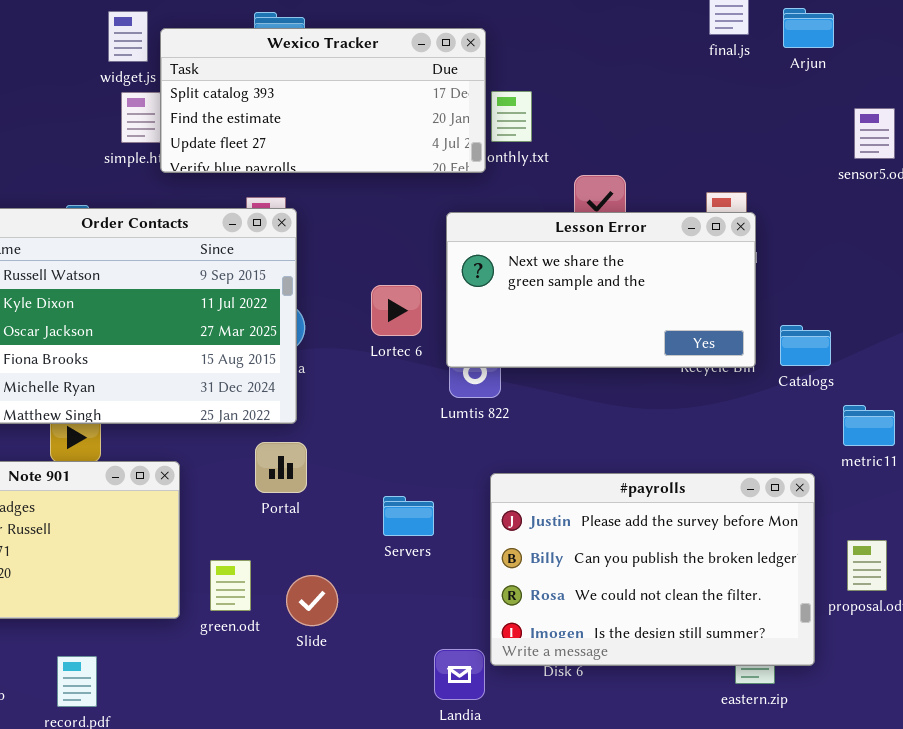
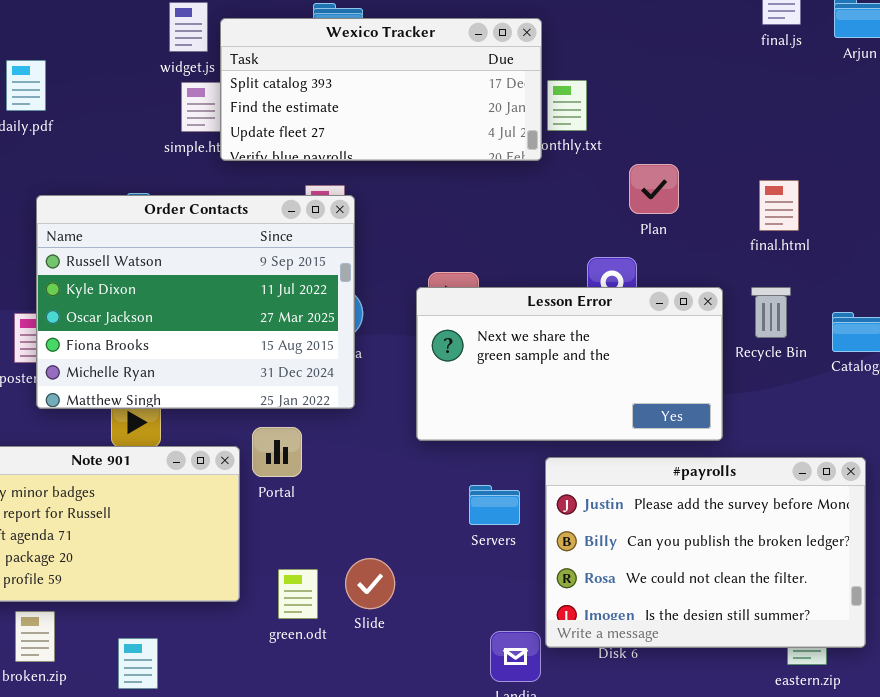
Lesson Error: [446,212,756,368] -> [416,287,723,441], moved
Portal: [255,442,307,493] -> [252,427,302,477], moved
Servers: [383,496,434,536] -> [469,485,520,525], moved
green.odt: [210,560,251,611] -> [278,569,318,619], moved

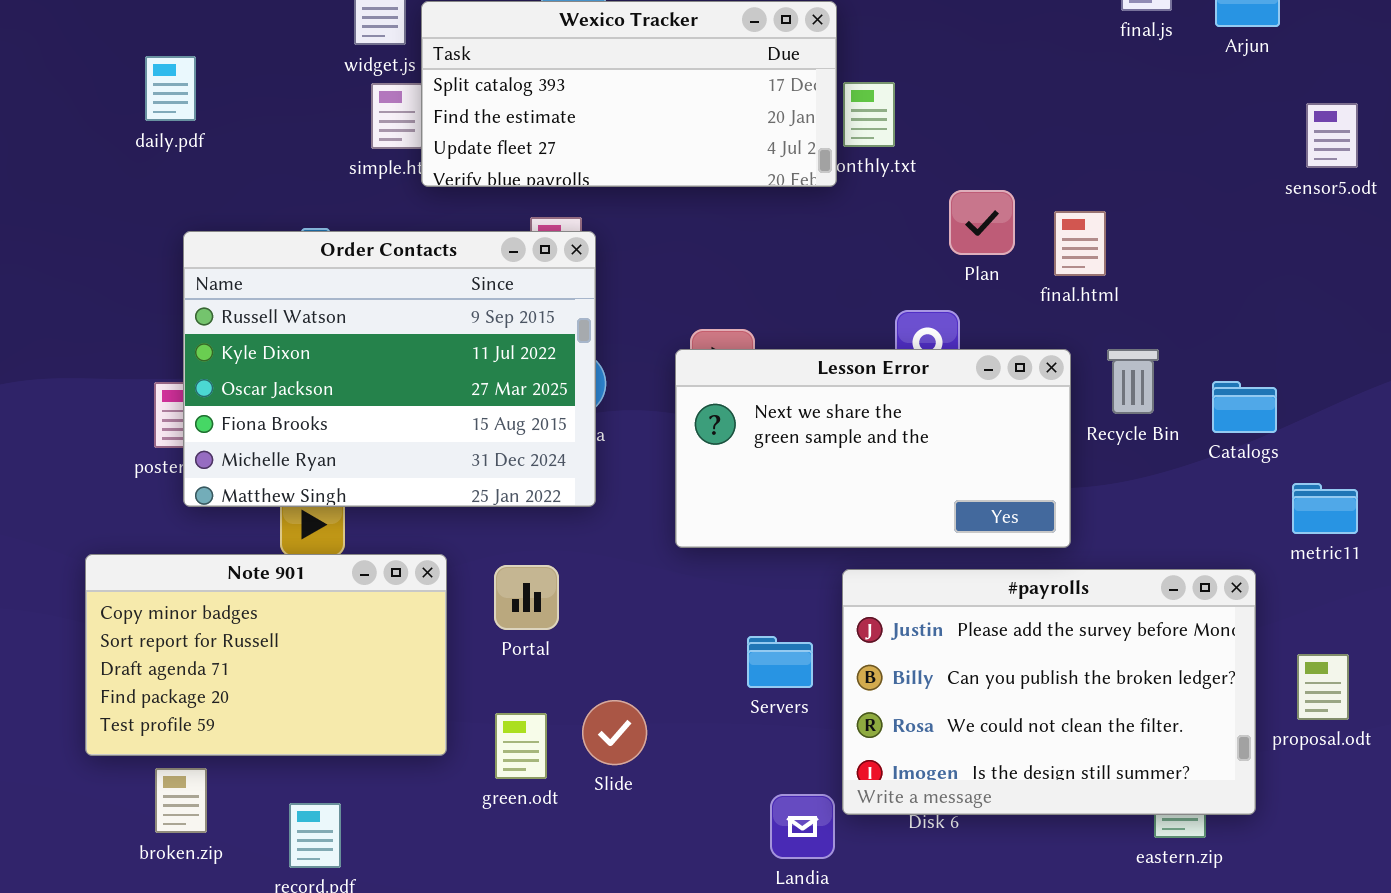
final.html: [759,180,799,231] -> [1054,211,1106,276], moved
Portal: [252,427,302,477] -> [494,565,559,630], moved
Servers: [469,485,520,525] -> [747,636,813,688], moved

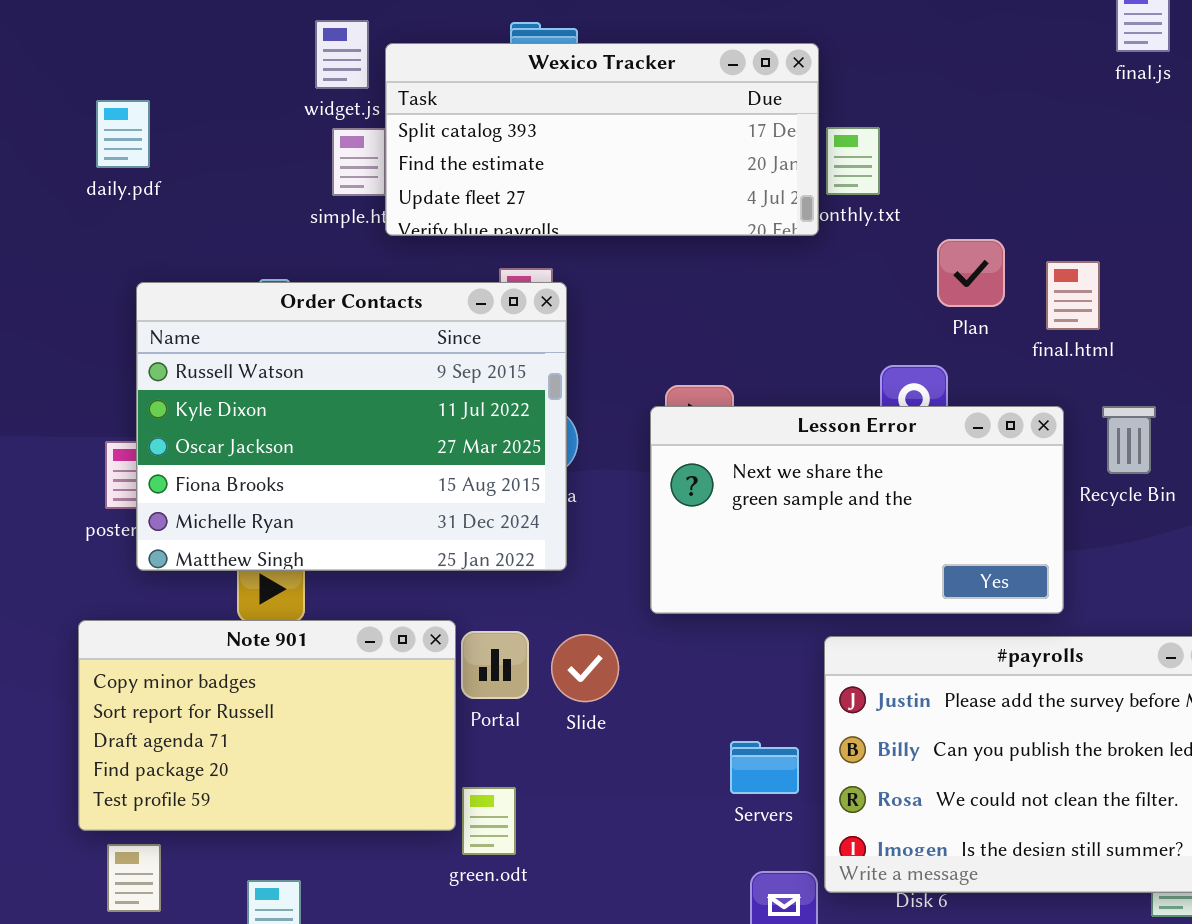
Note 901: [85,554,447,756] -> [78,620,456,831], moved
Servers: [747,636,813,688] -> [730,741,799,794], moved
Slide: [582,700,647,765] -> [551,634,619,702], moved

